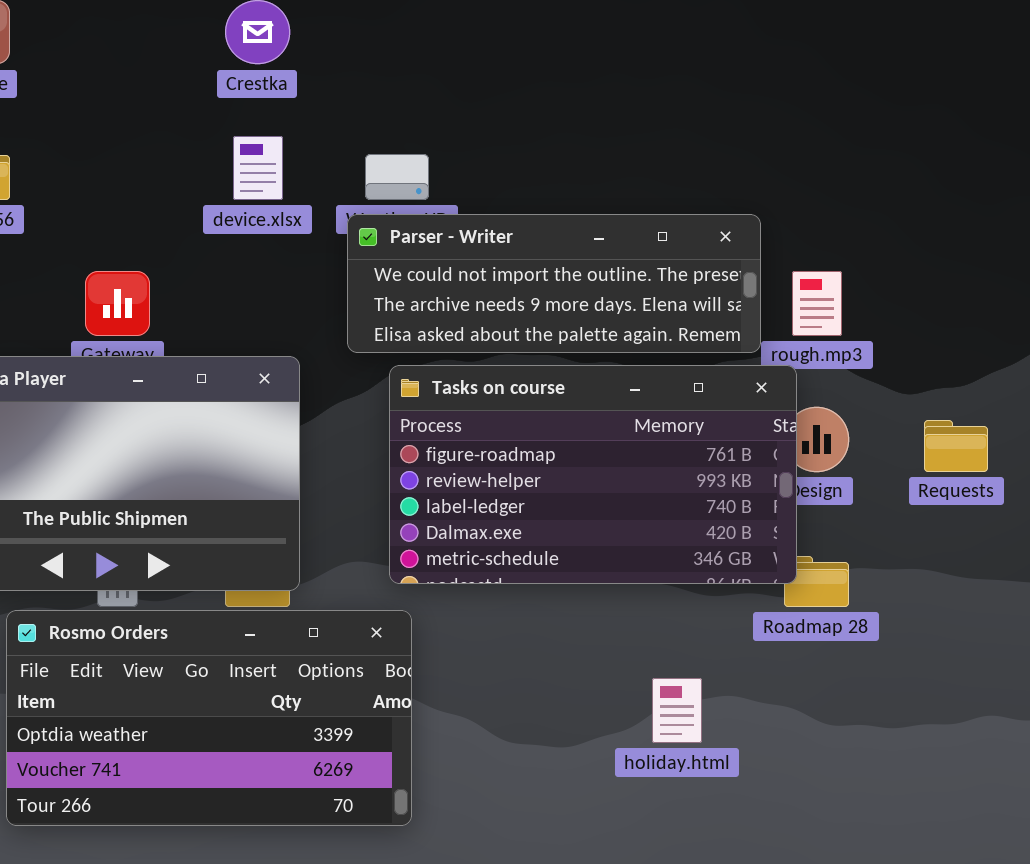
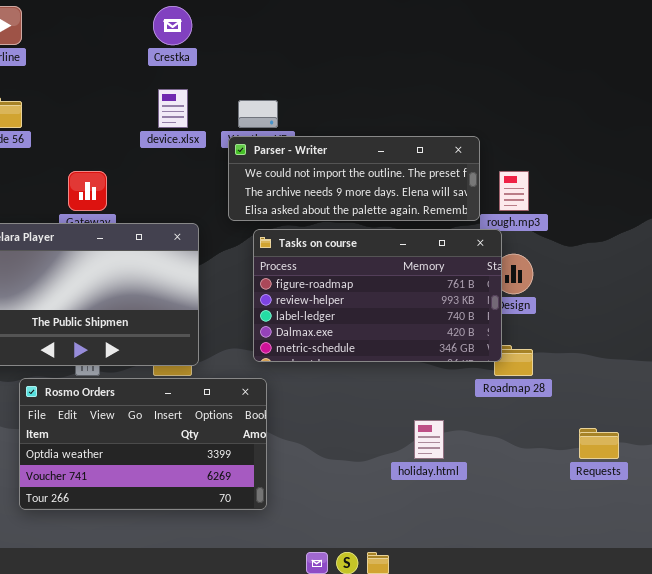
Requests: [924,420,988,472] -> [579,428,619,459], moved

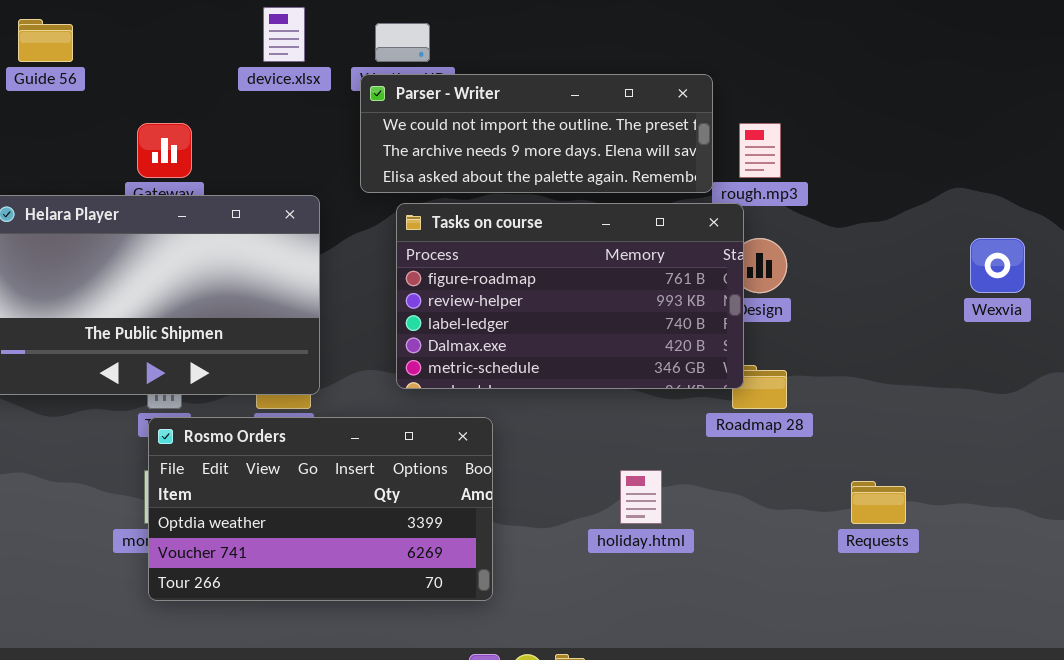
Rosmo Orders: [19,378,267,510] -> [148,417,493,601], moved

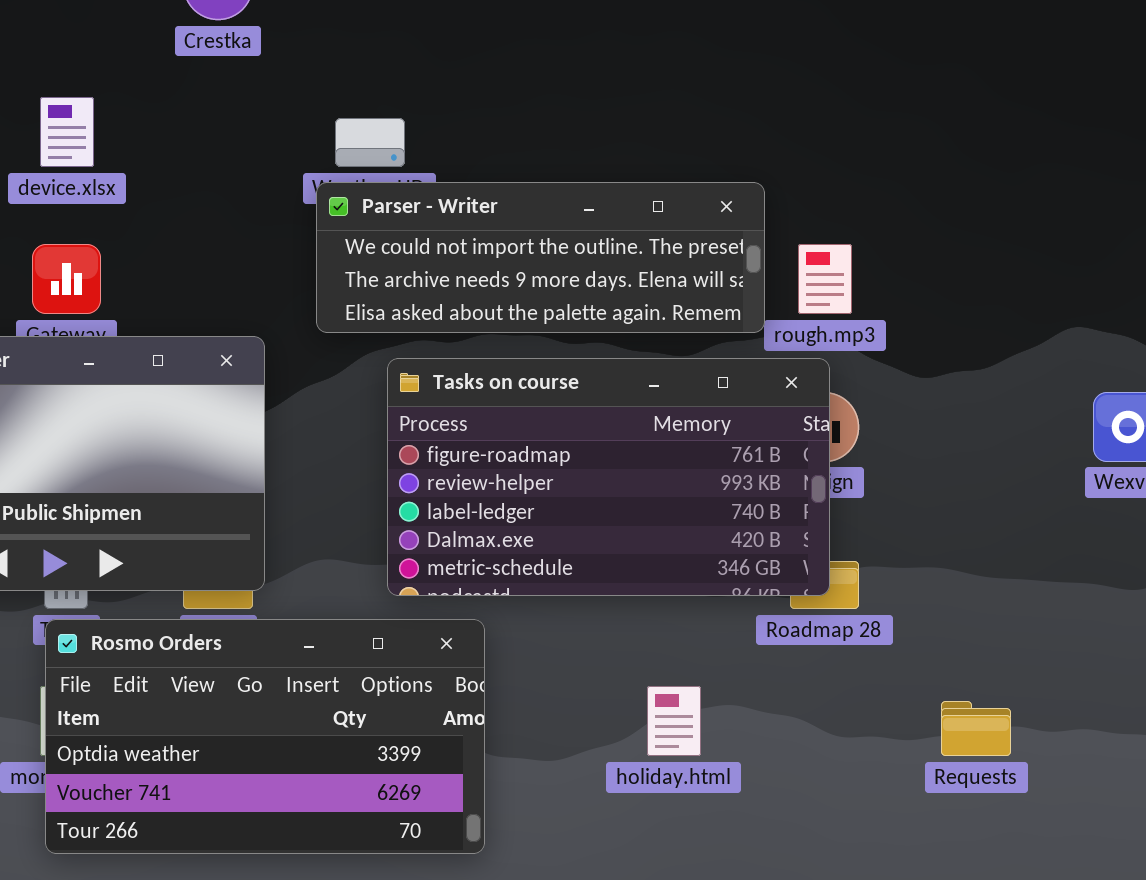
device.xlsx: [263,7,305,62] -> [40,97,94,167], moved
Tasks on course: [396,203,744,389] -> [387,358,830,596], moved

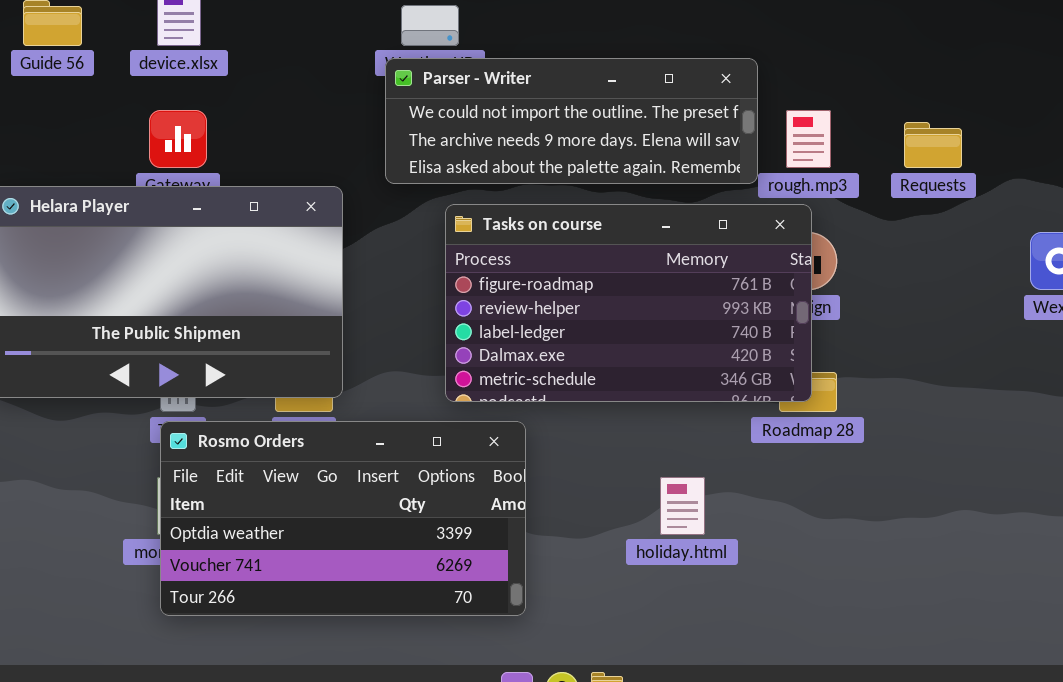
Requests: [941,701,1011,756] -> [904,122,962,168], moved

